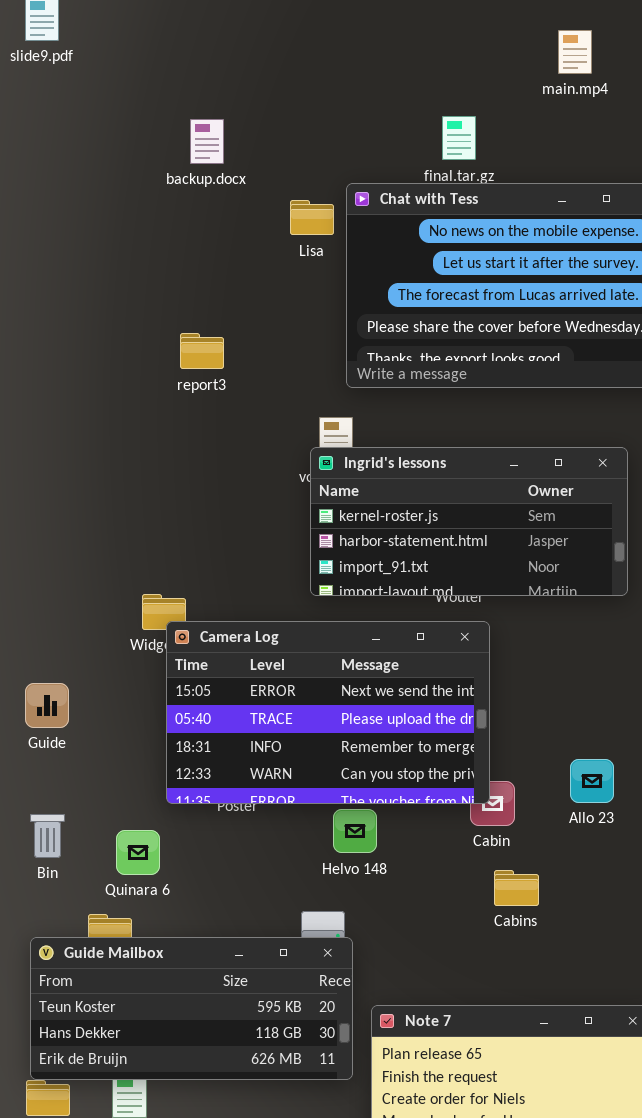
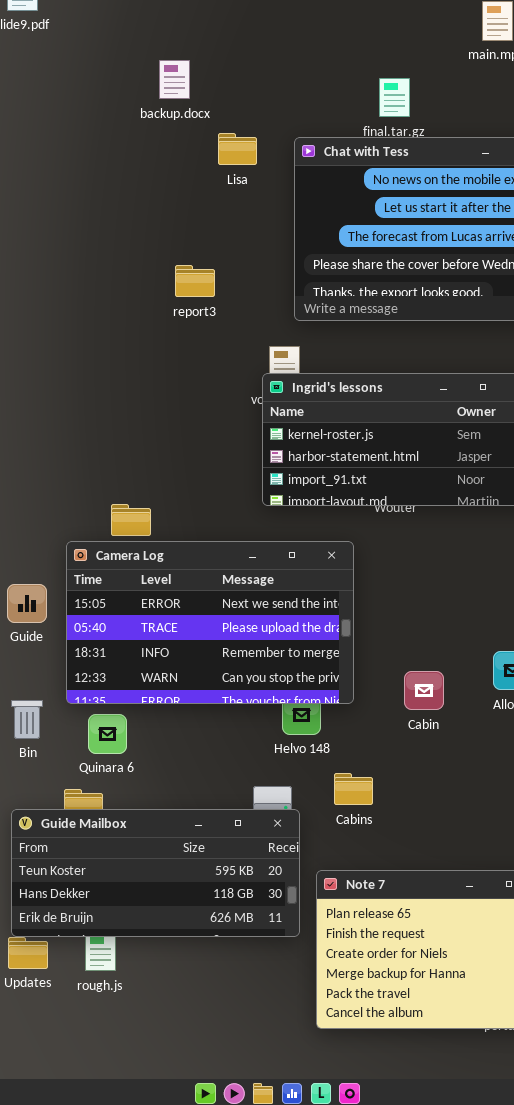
backup.docx: [190,119,224,164] -> [159,60,190,99], moved
Lisa: [290,200,334,235] -> [218,133,257,165], moved
report3: [180,333,224,369] -> [175,265,215,297], moved
Camera Log: [166,621,490,804] -> [66,541,354,704], moved
Cabins: [494,870,539,906] -> [334,773,373,805], moved

